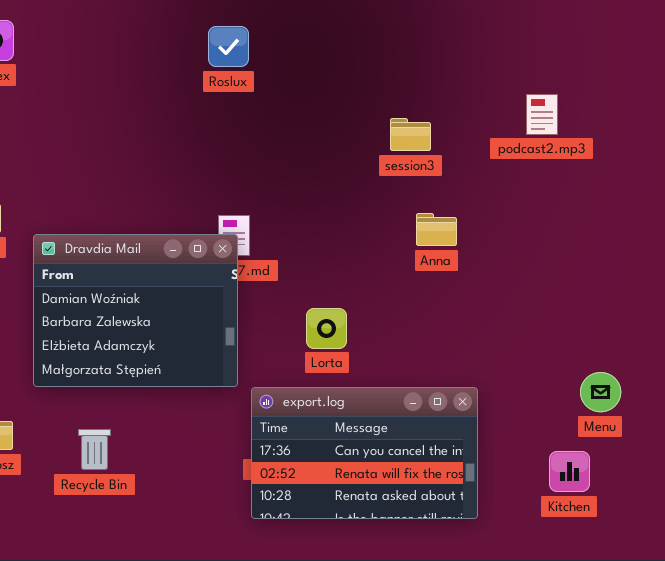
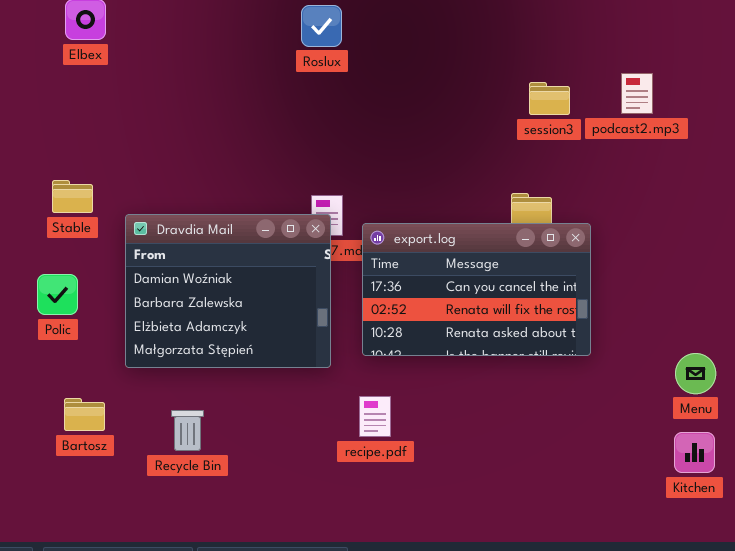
session3: [390,118,431,151] -> [529,82,570,115], moved
export.log: [251,387,478,519] -> [362,223,591,356], moved
Kitchen: [549,451,590,492] -> [674,432,715,473], moved

